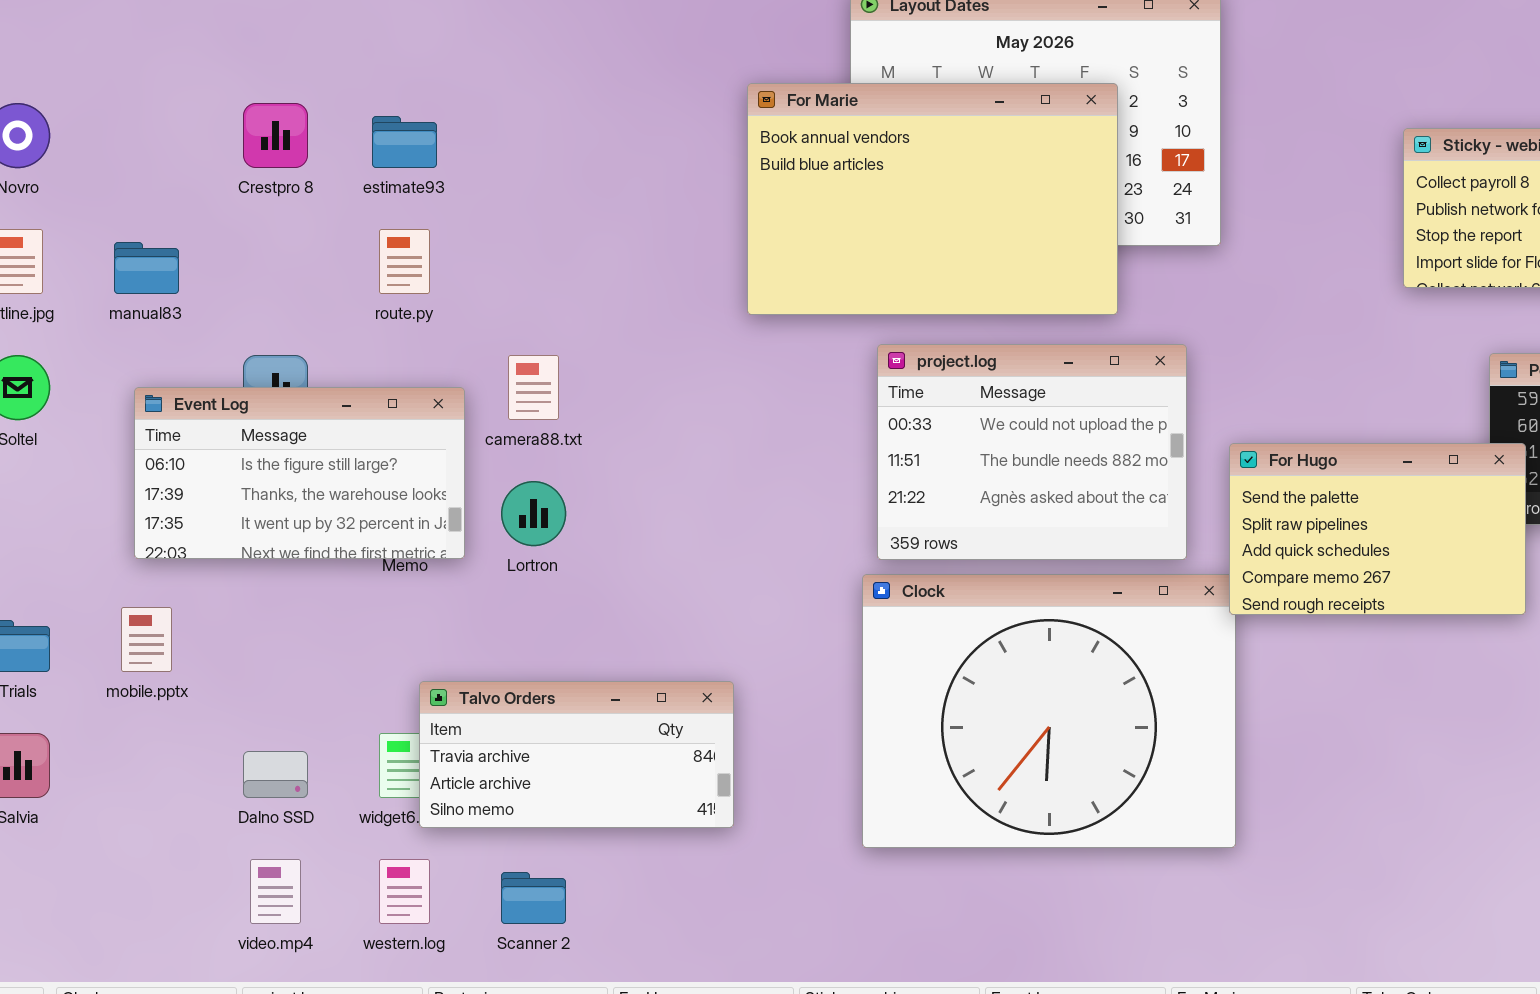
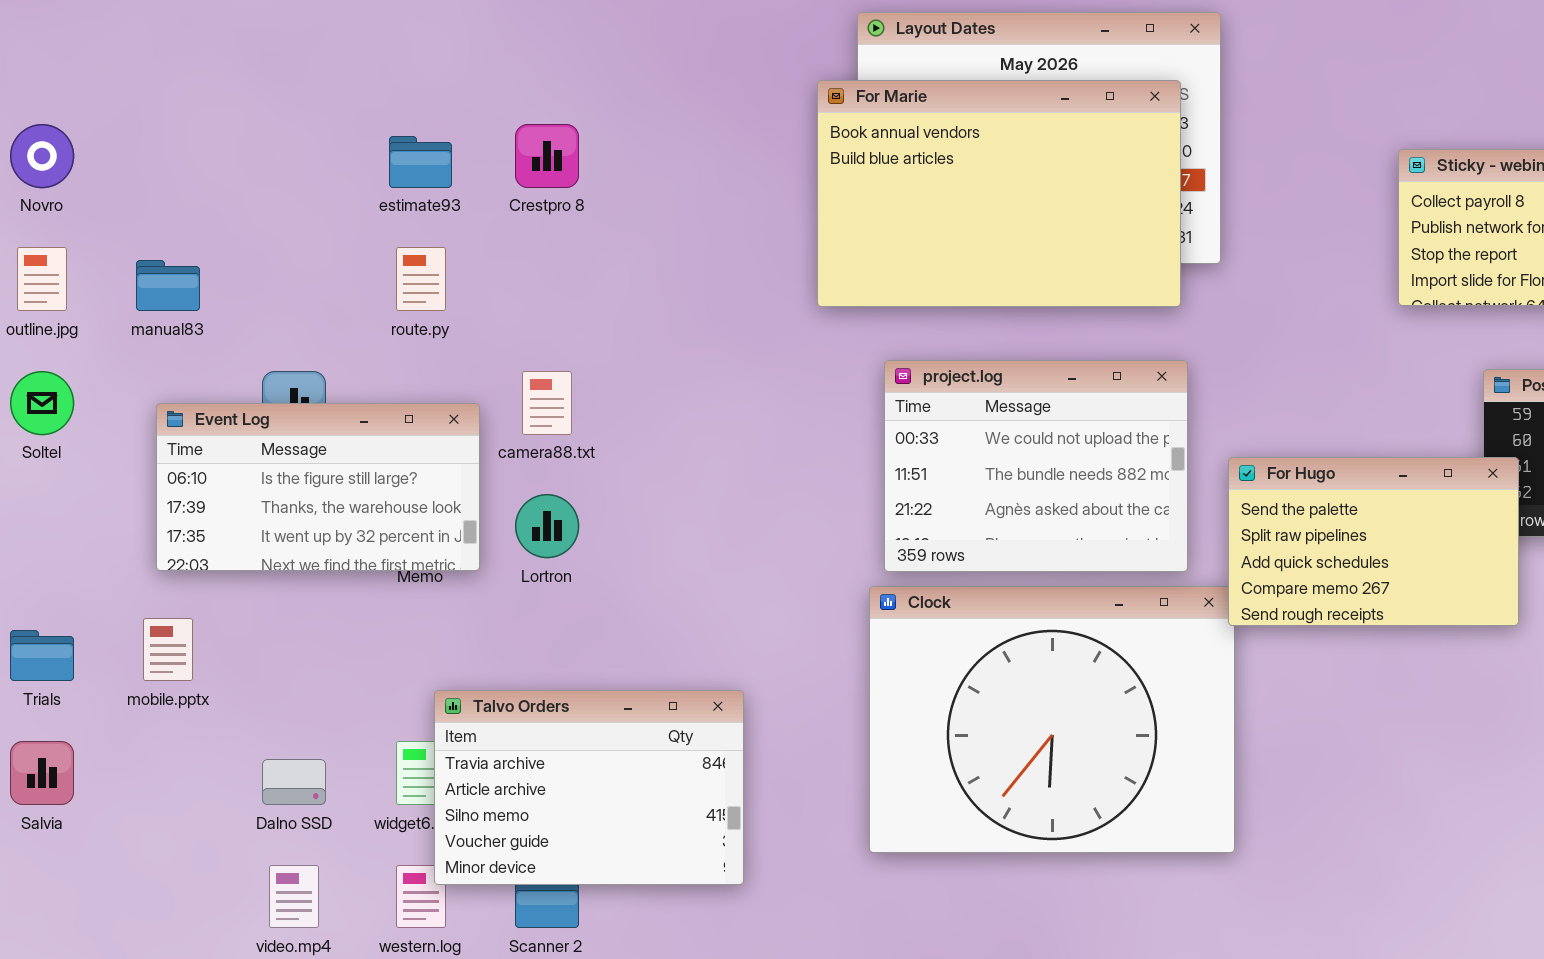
For Marie: [747,83,1118,315] -> [817,80,1181,307], moved
Crestpro 8: [243,103,308,168] -> [515,124,579,188], moved
Talvo Orders: [419,681,734,828] -> [434,690,744,885], resized

